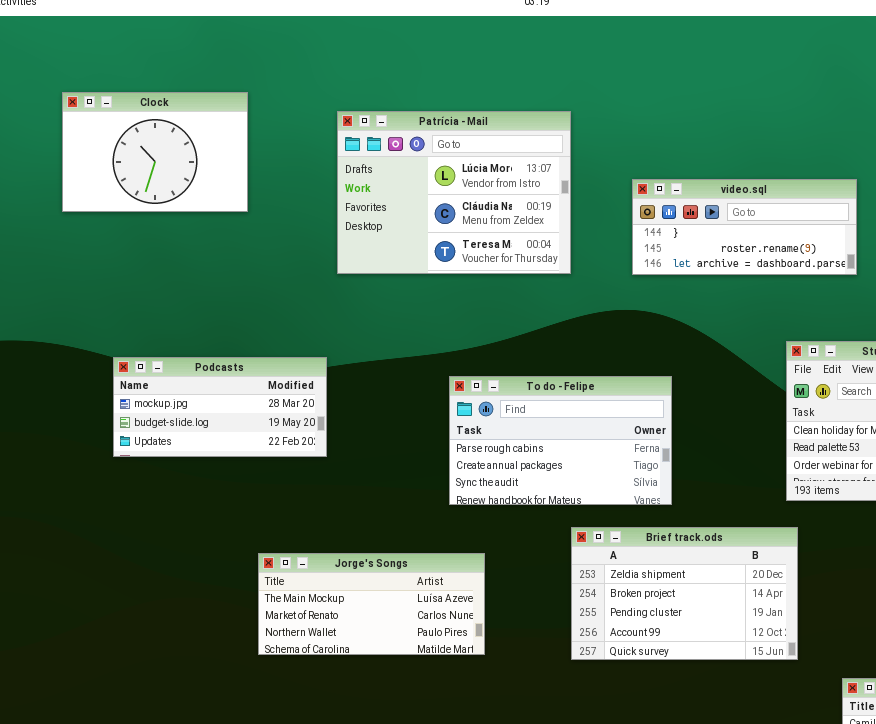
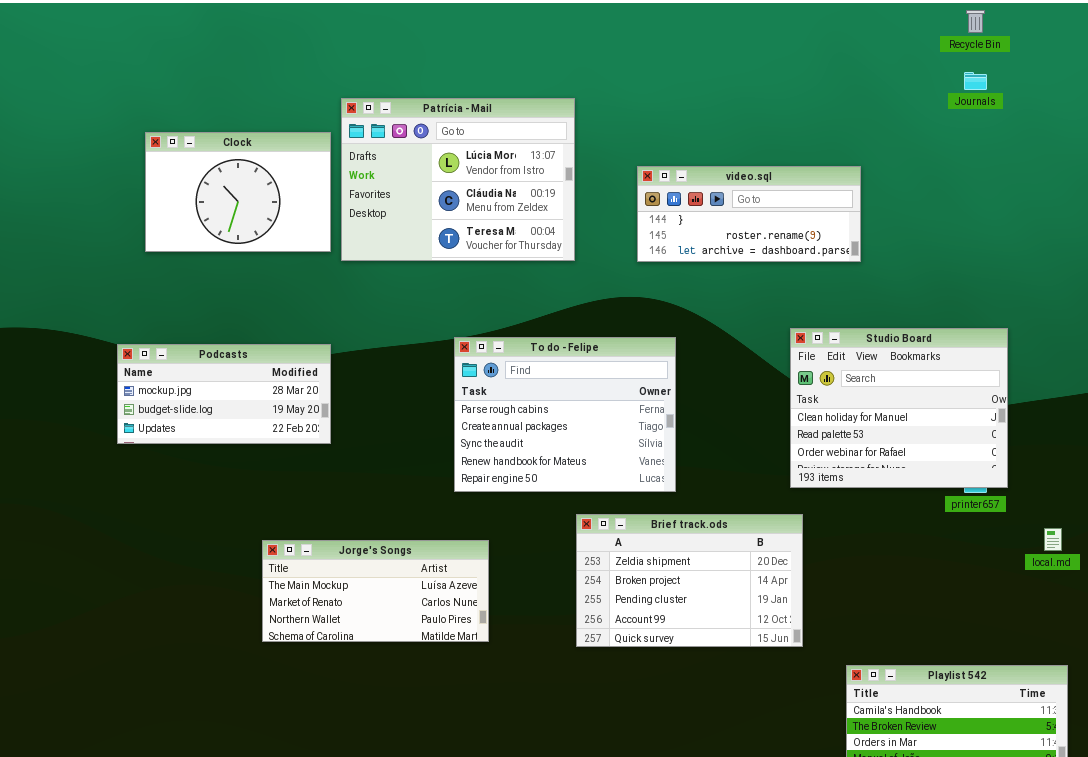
Clock: [62,92,248,212] -> [145,132,331,252], moved
To do - Felipe: [449,376,672,505] -> [454,337,676,492], resized

